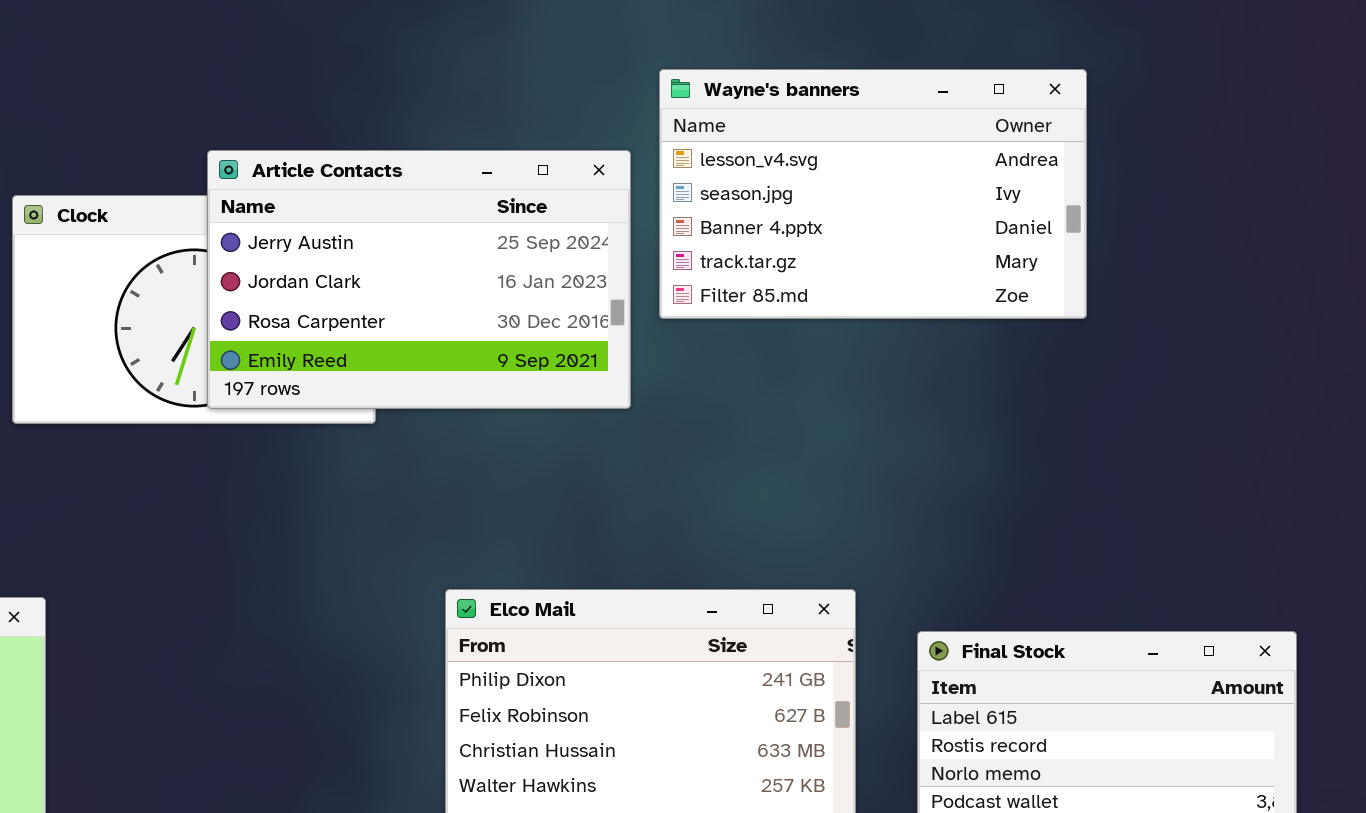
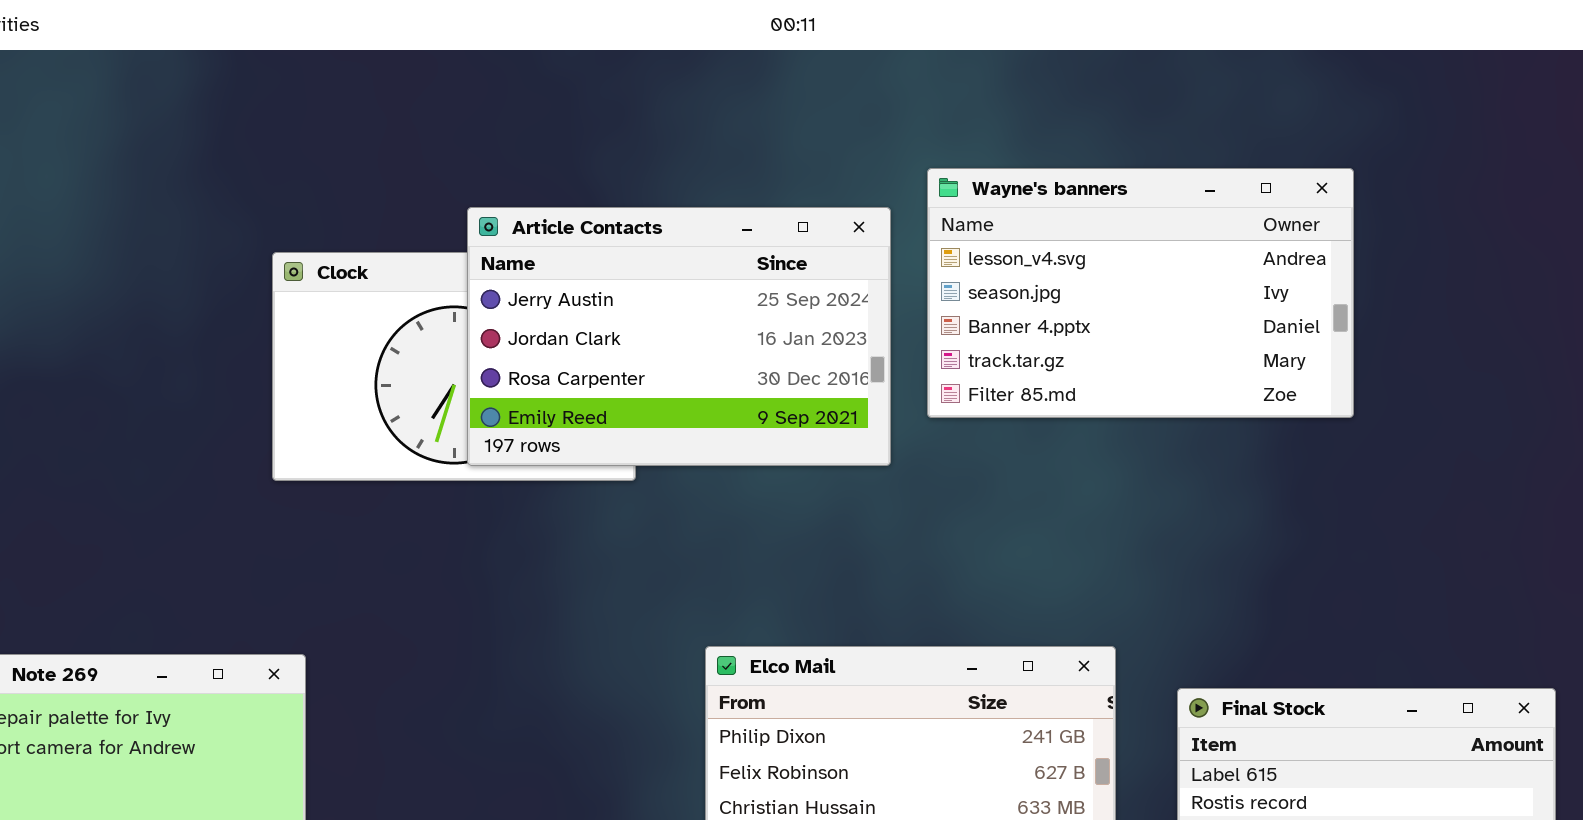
Wayne's banners: [659,69,1087,319] -> [927,168,1354,418], moved

